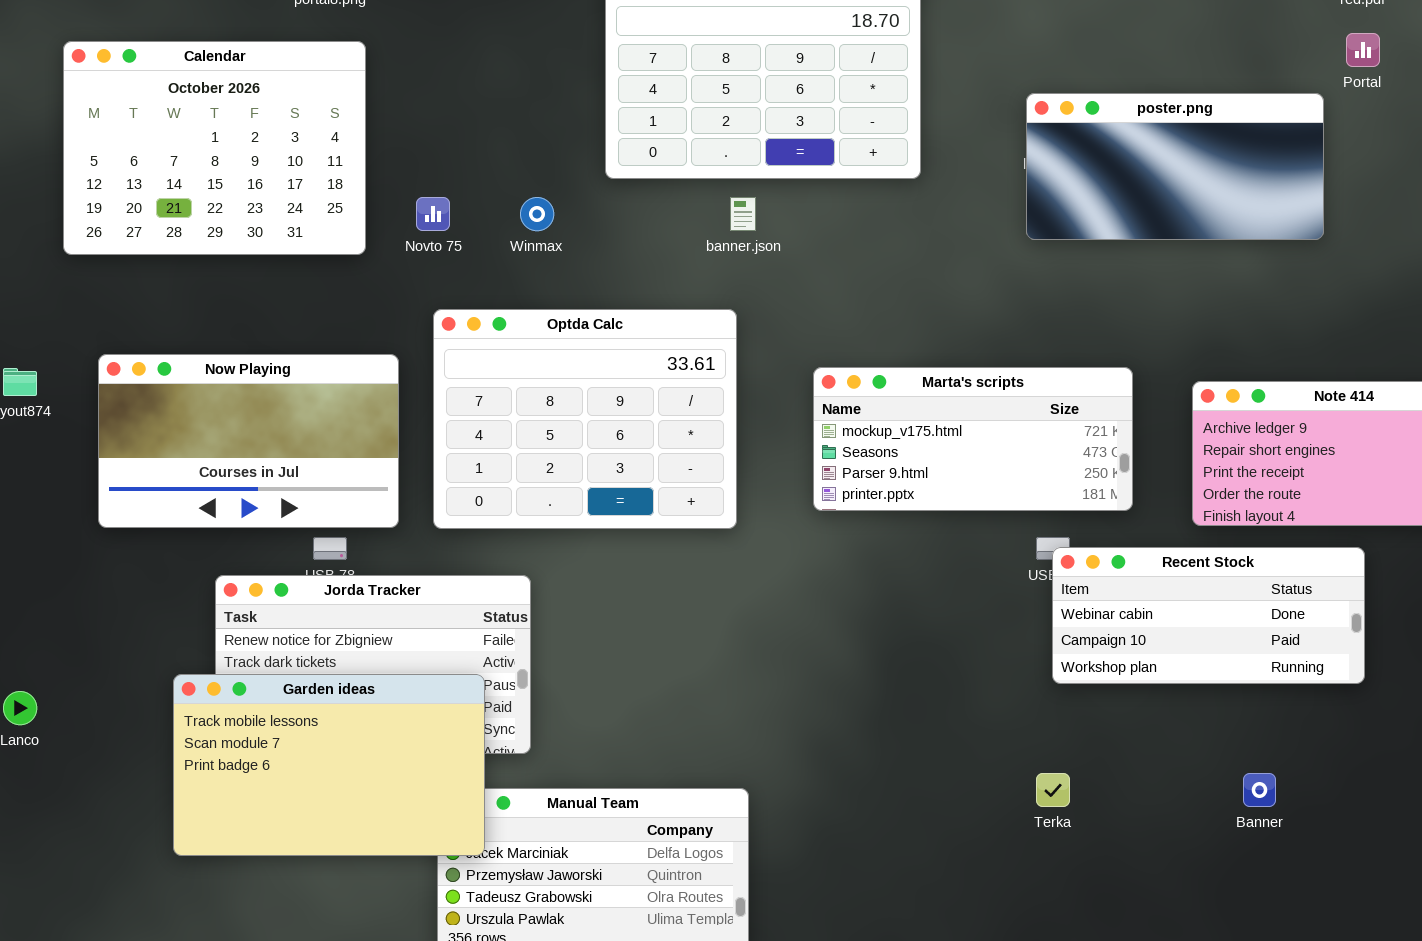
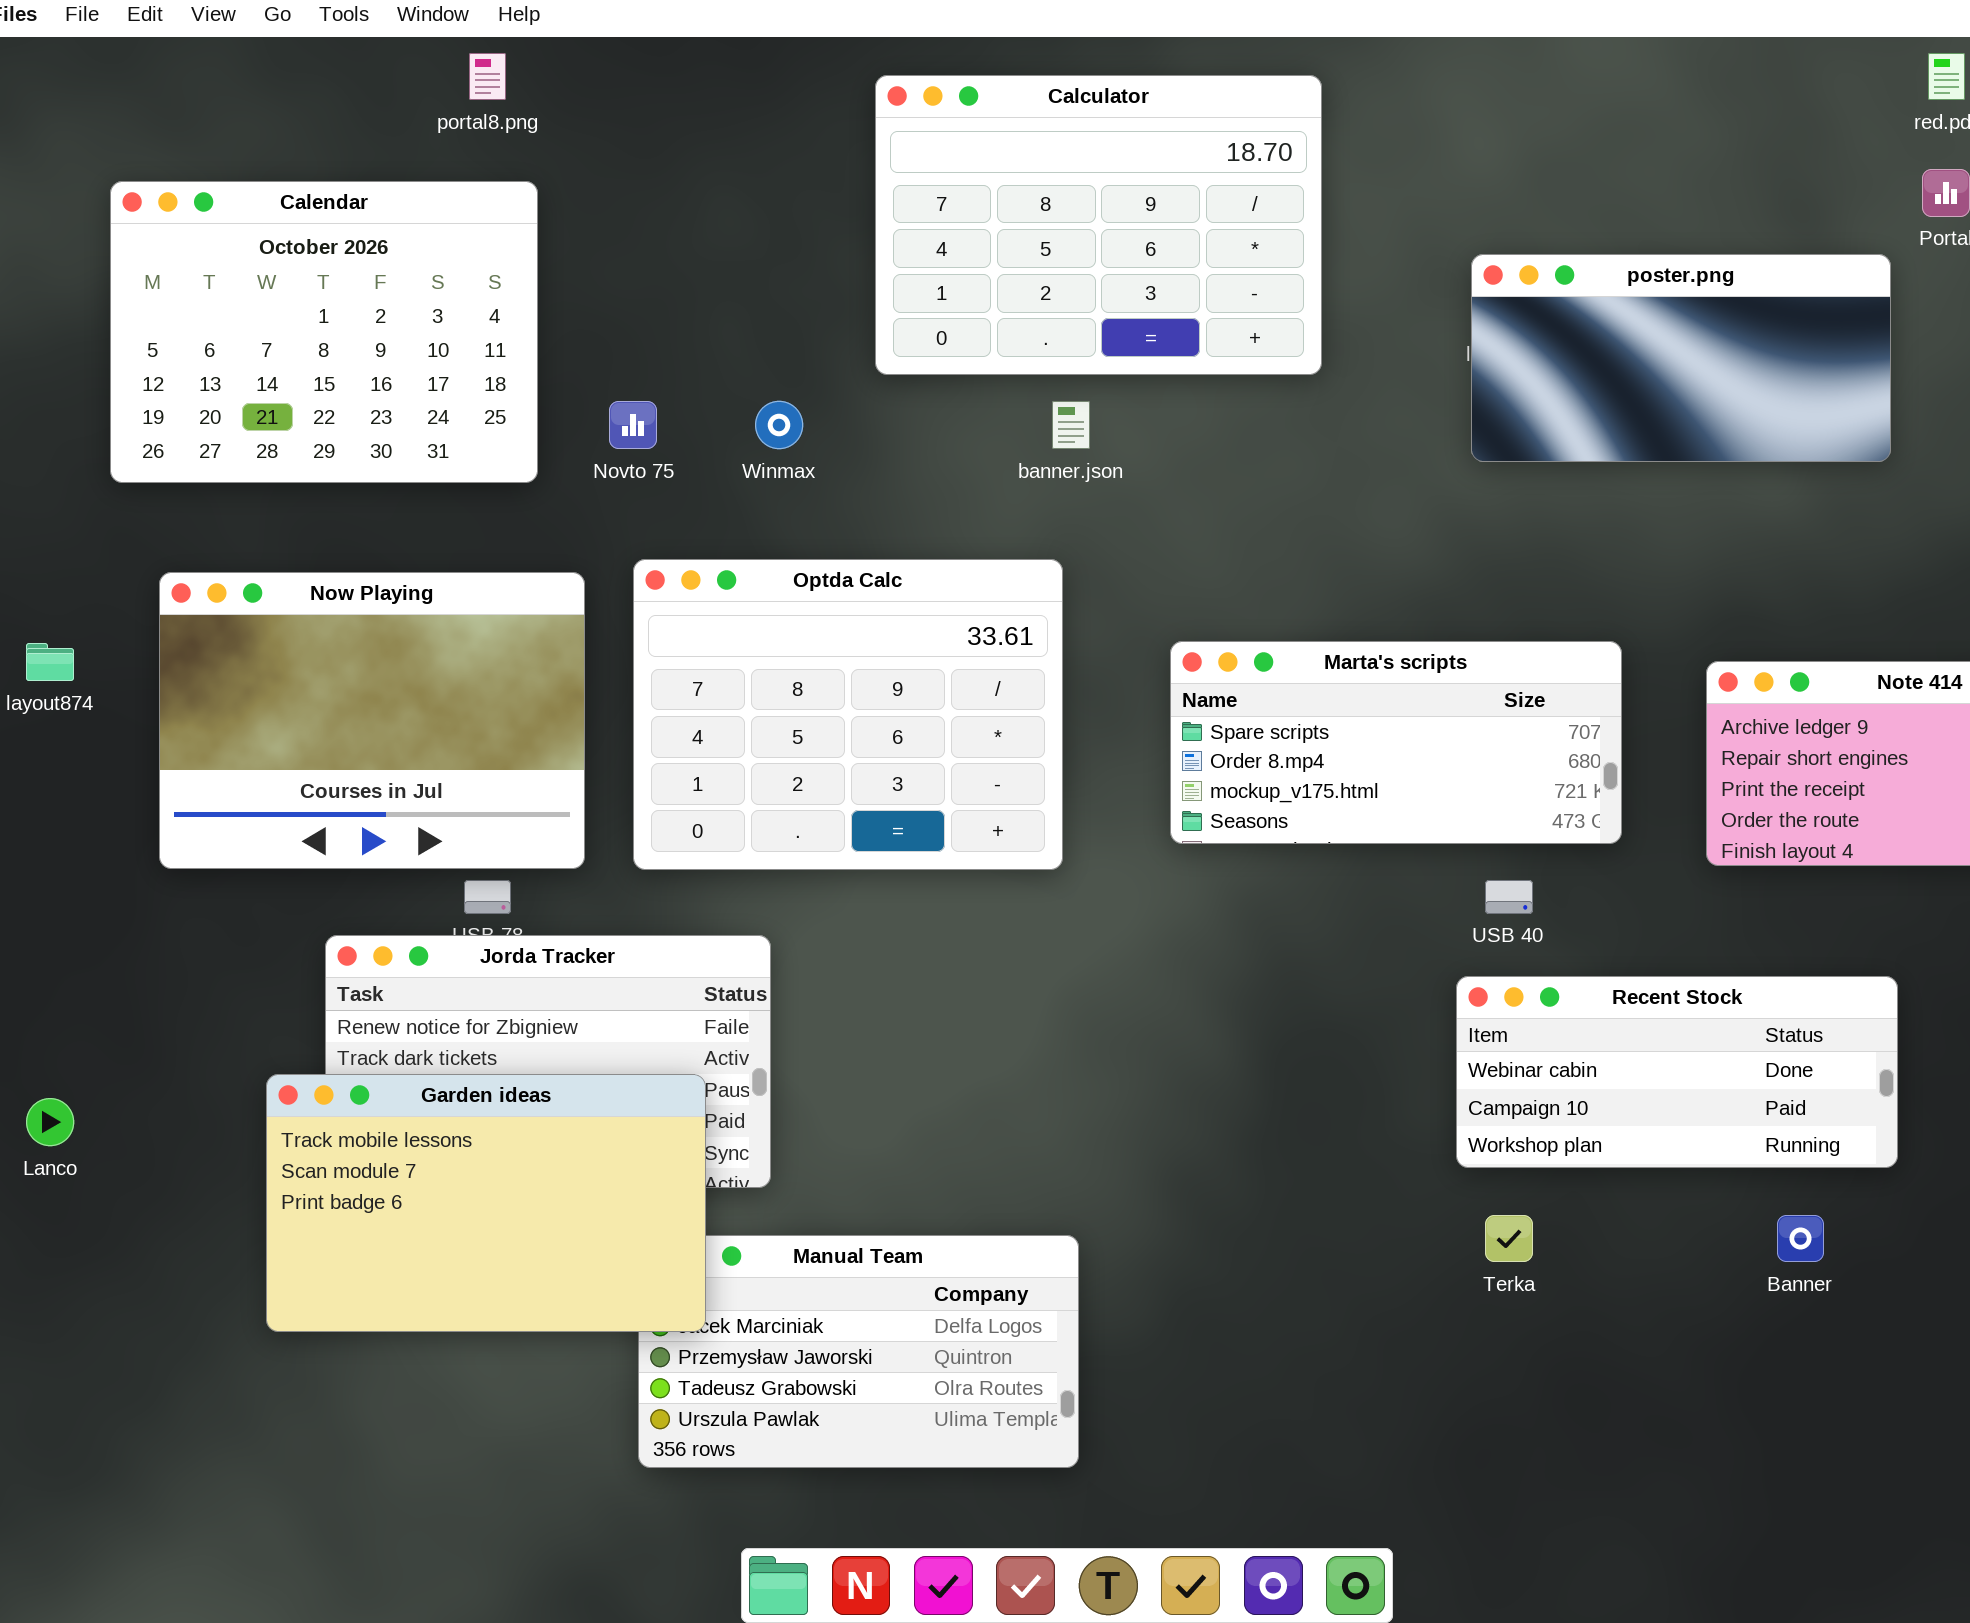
Now Playing: [98,354,399,528] -> [159,572,585,869], resized
Marta's scripts: [813,367,1133,511] -> [1170,641,1622,844], scrolled up 2 rows
Recent Stock: [1052,547,1365,684] -> [1456,976,1898,1168], moved

